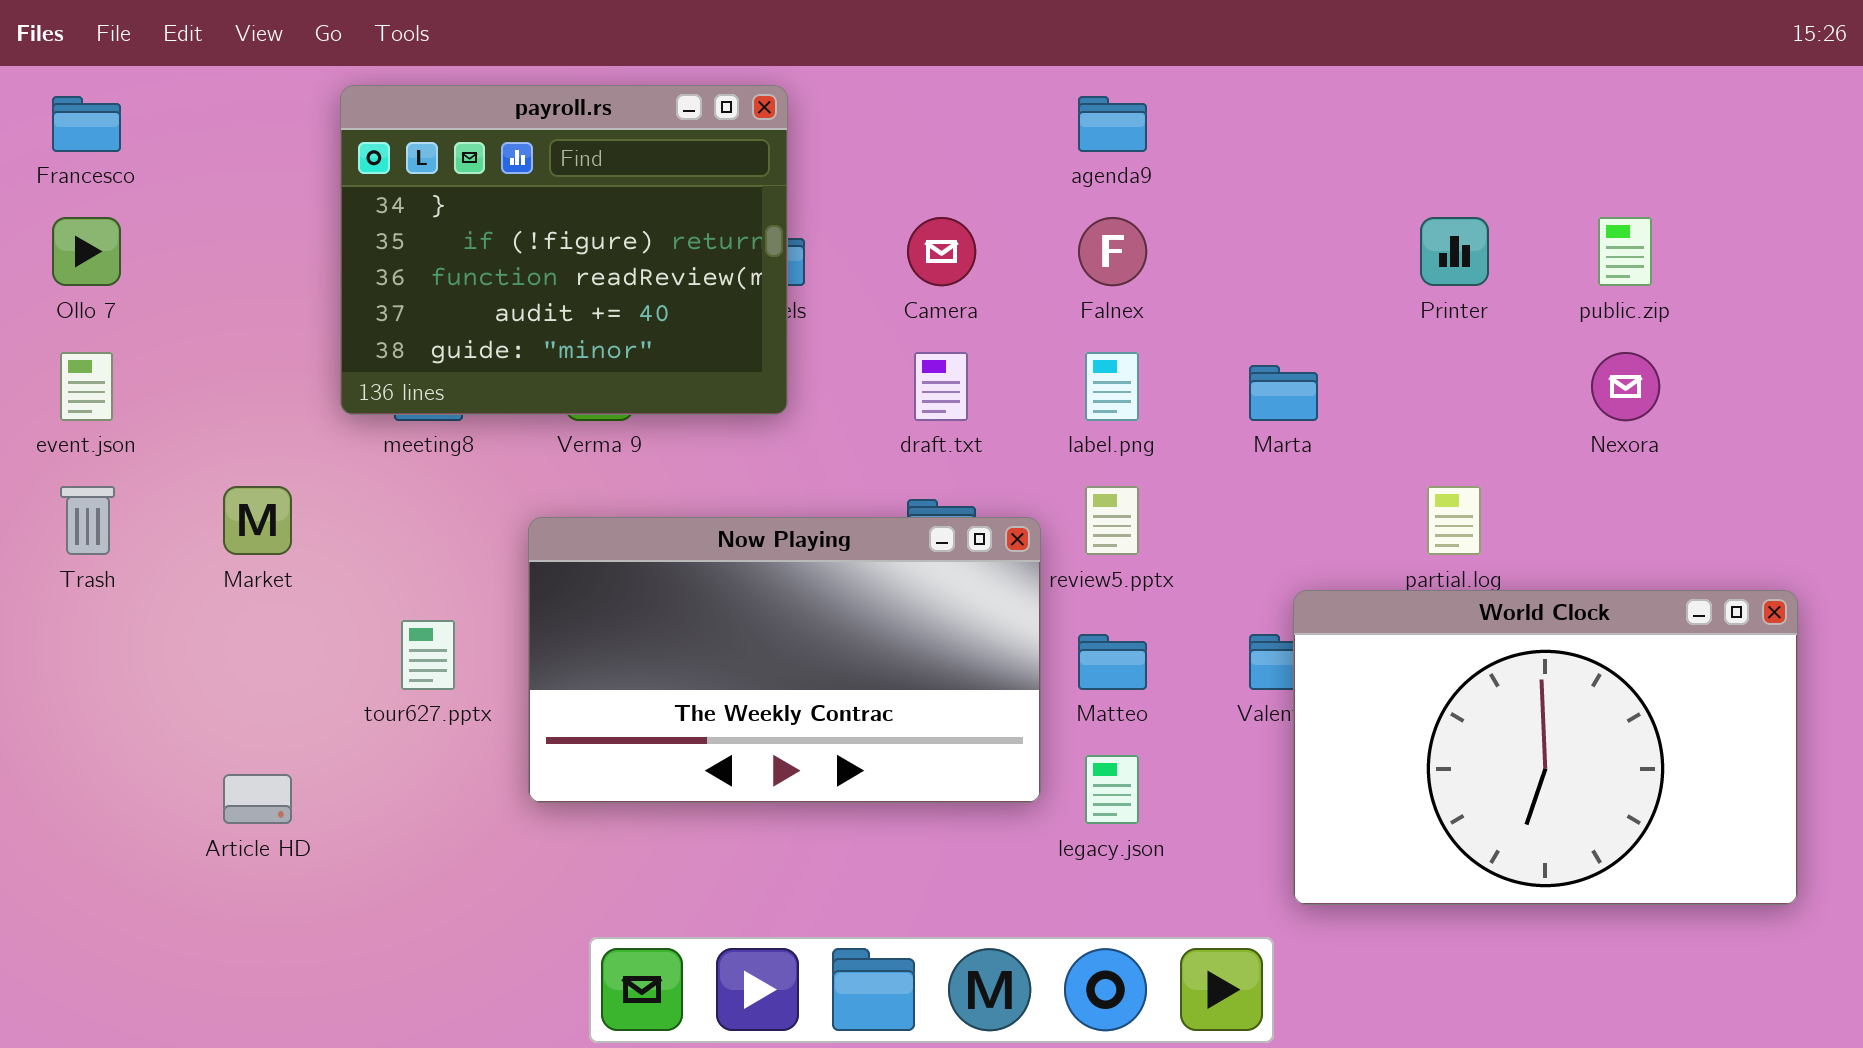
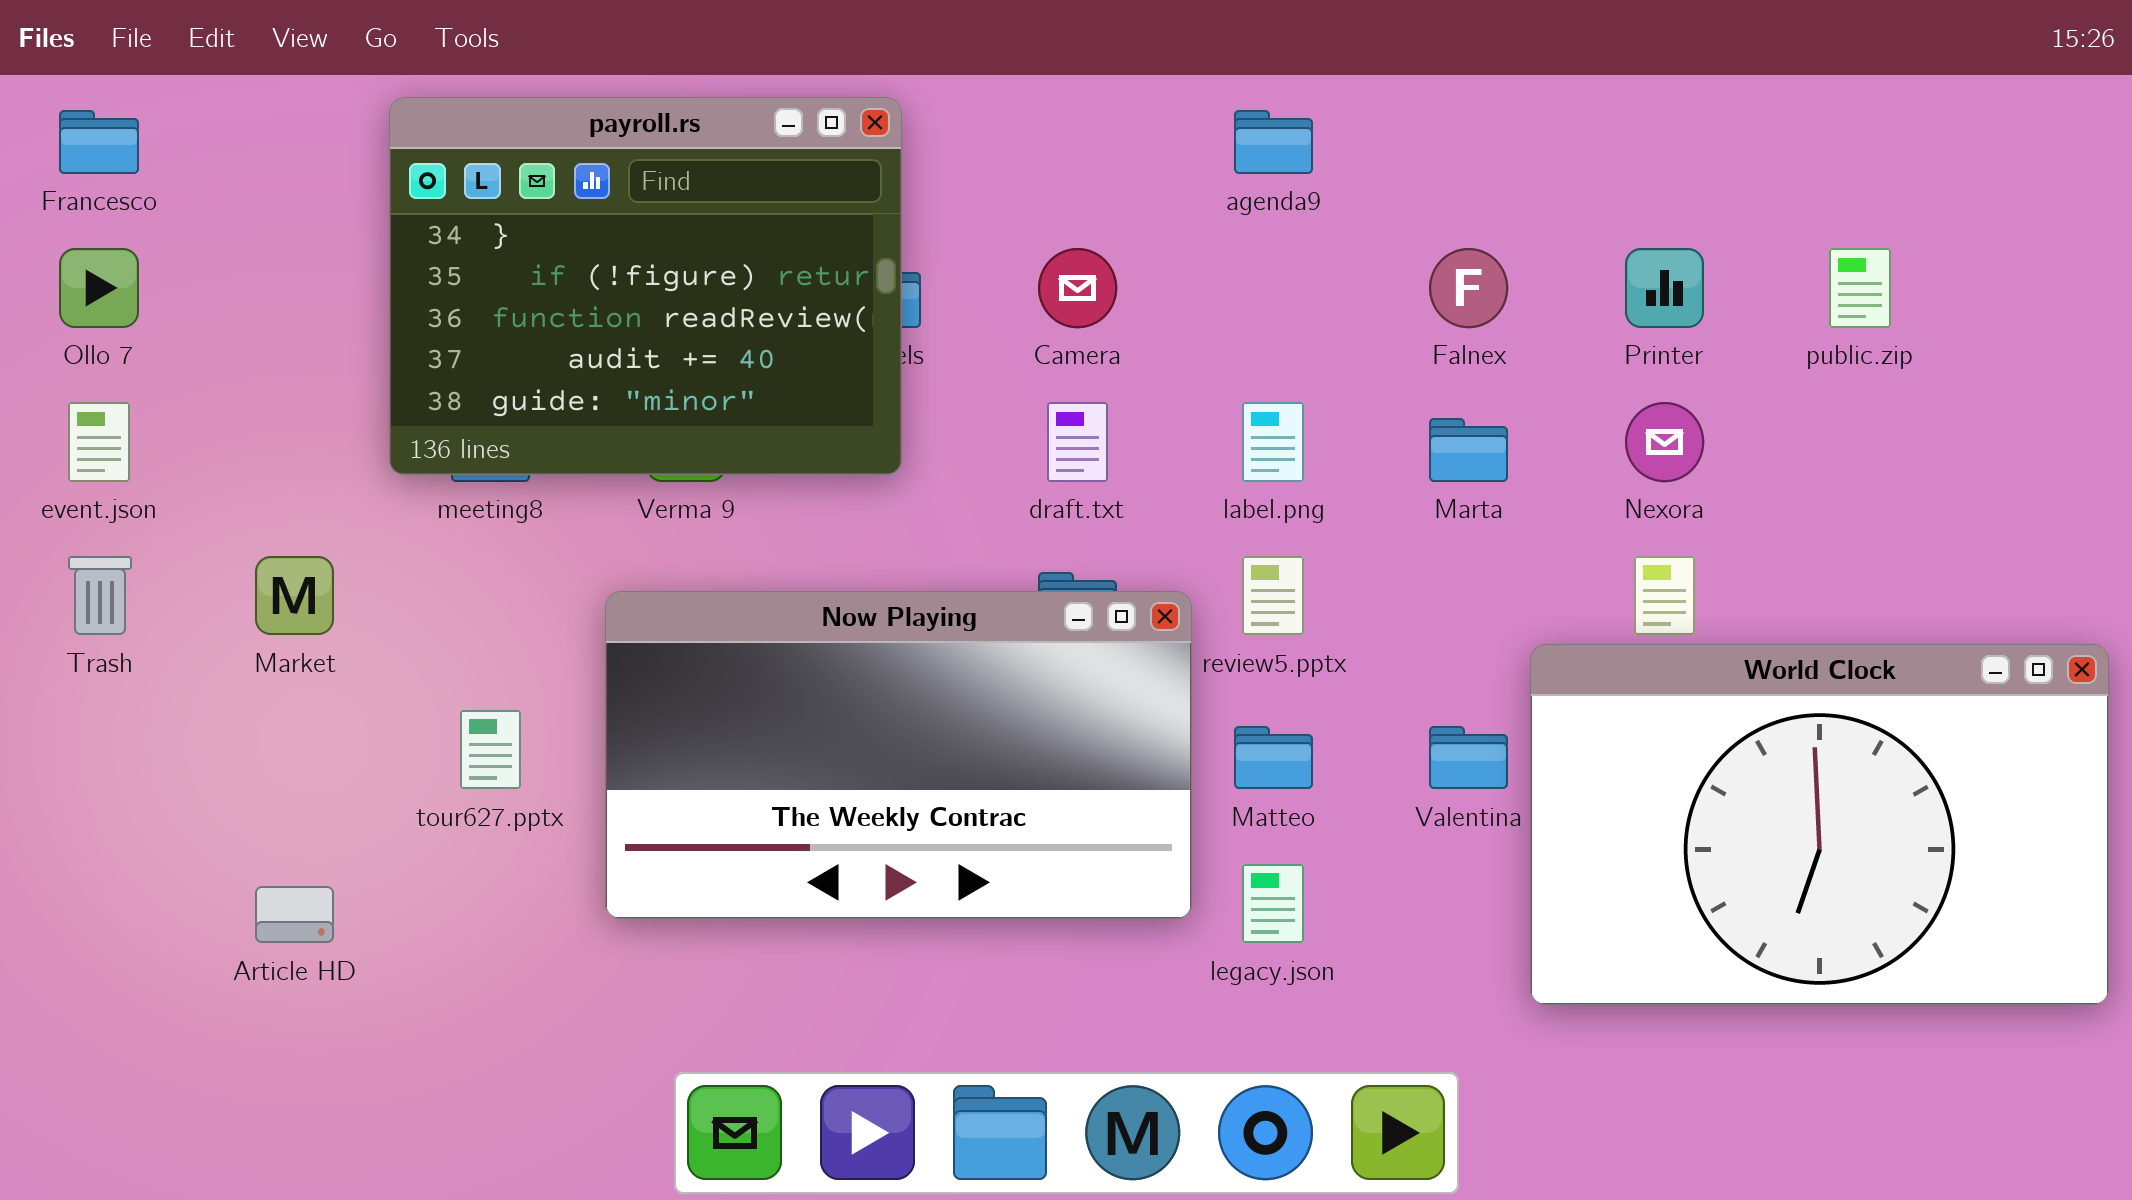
Falnex: [1078,217,1147,286] -> [1429,248,1508,328], moved
Nexora: [1591,352,1660,421] -> [1625,402,1704,482], moved
World Clock: [1293,590,1798,905] -> [1530,644,2109,1005], moved

